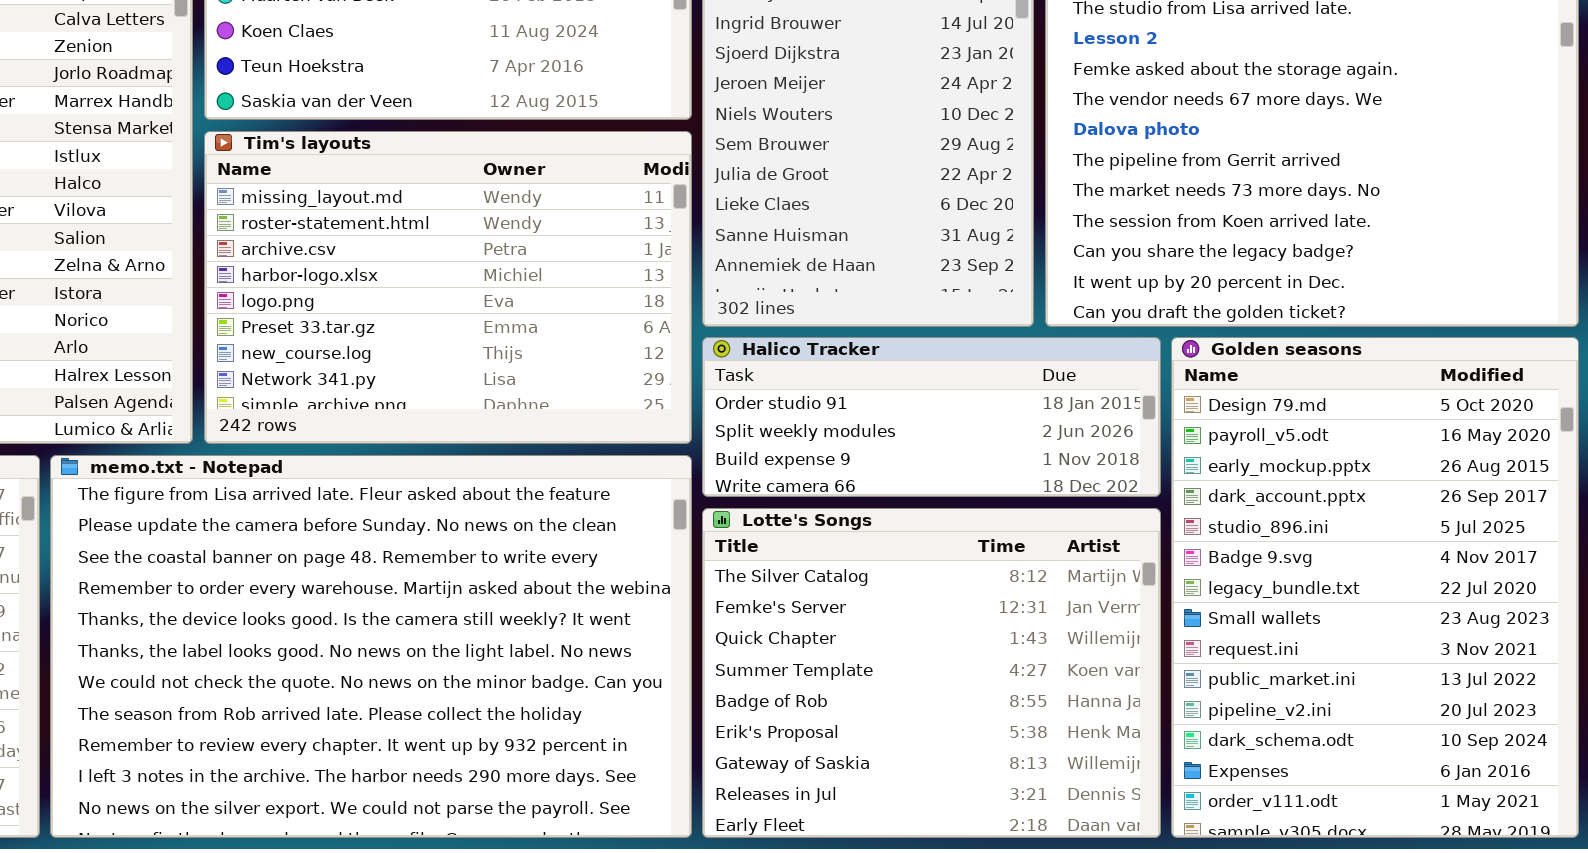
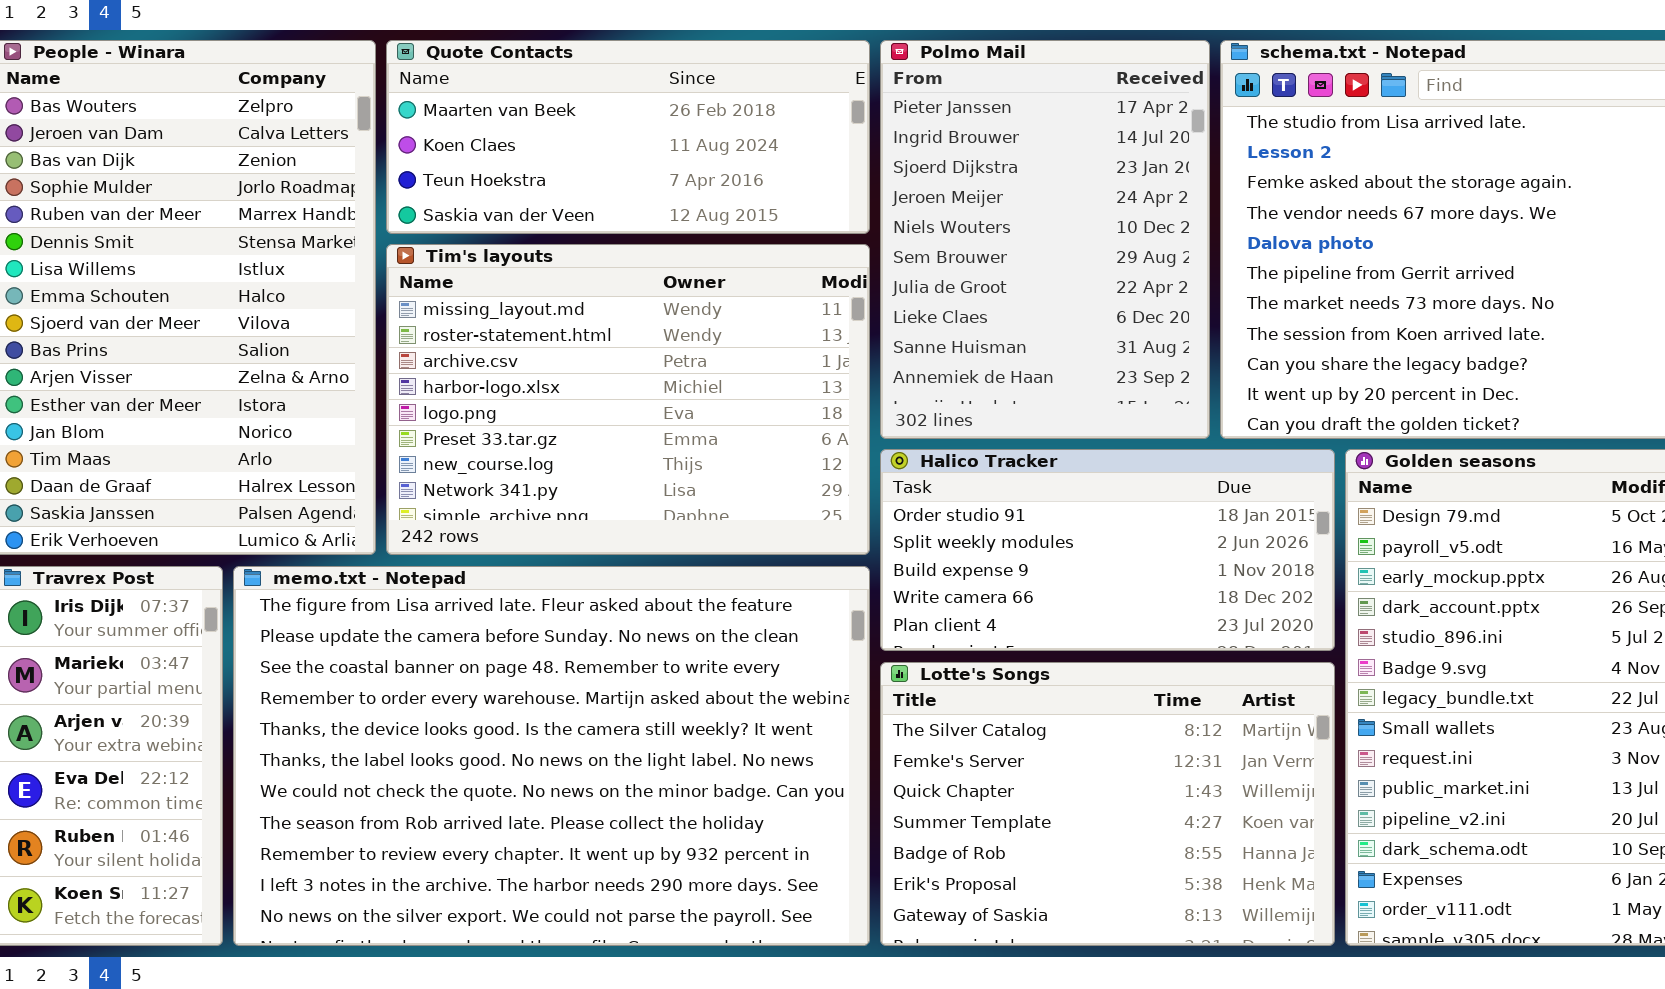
Halico Tracker: [702,337,1161,497] -> [880,449,1335,651], resized
Lotte's Songs: [702,508,1161,838] -> [880,662,1335,946], resized

